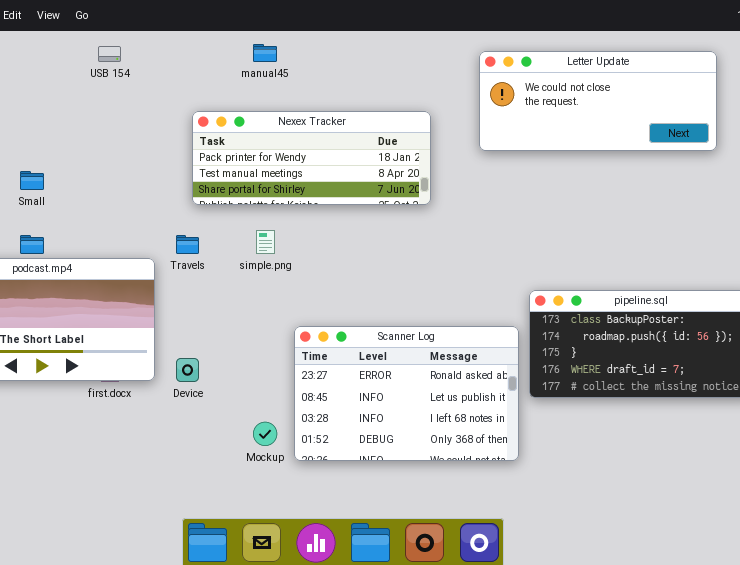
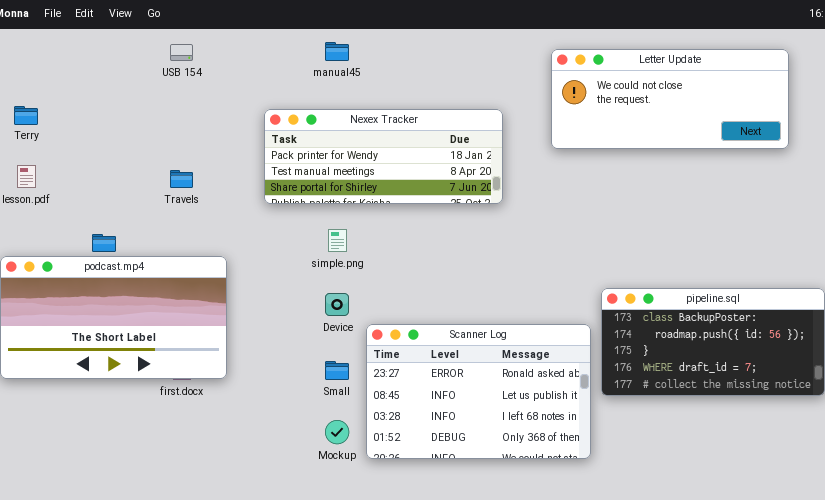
Small: [20,171,44,190] -> [325,361,349,380], moved
Travels: [176,235,199,254] -> [170,170,193,188], moved
Device: [176,358,199,382] -> [325,293,349,316], moved

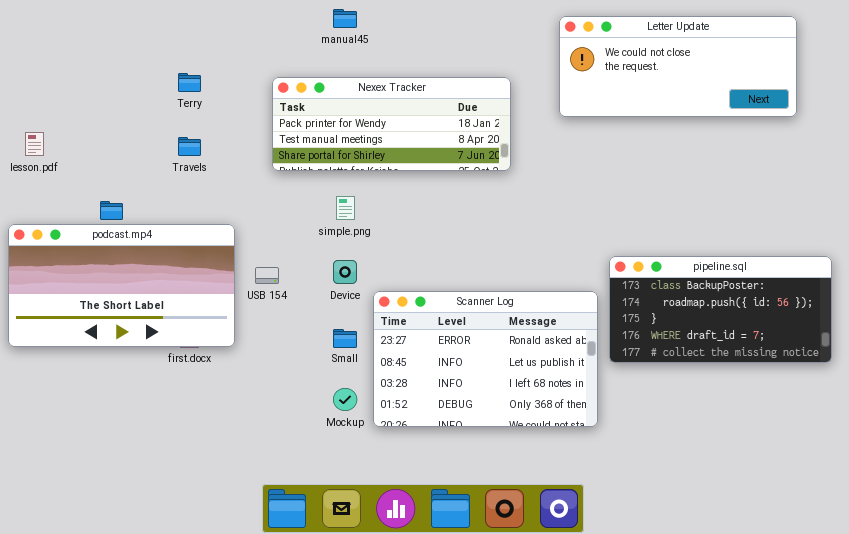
USB 154: [170,44,193,61] -> [255,267,279,284], moved
Terry: [14,106,38,125] -> [178,73,201,92], moved

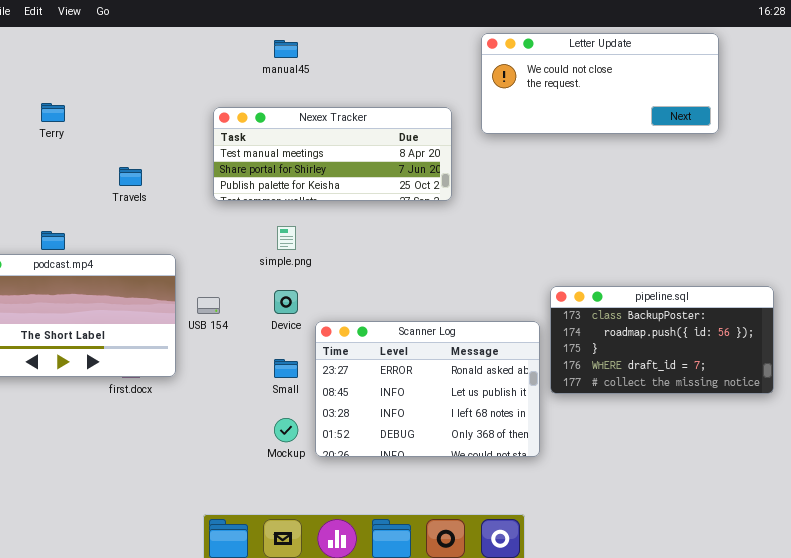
Letter Update: [559,16,797,117] -> [481,33,719,134], moved
Terry: [178,73,201,92] -> [41,103,65,122], moved
Nexex Tracker: [272,77,511,171] -> [213,107,452,201], scrolled down 1 row

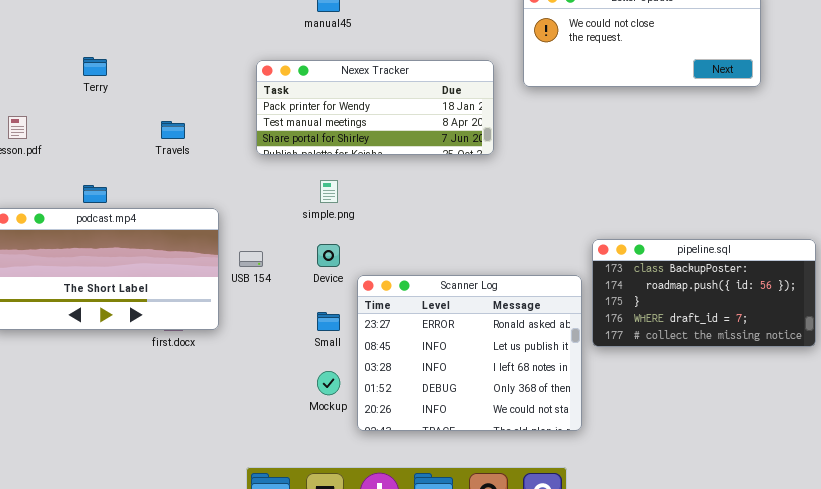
Nexex Tracker: [213,107,452,201] -> [256,60,494,155], scrolled up 1 row
Scanner Log: [315,321,540,457] -> [357,275,582,431], resized

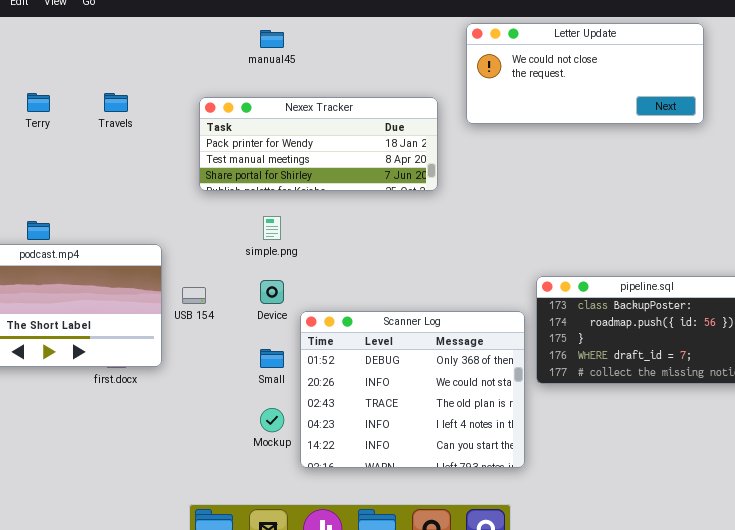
Travels: [161,121,185,139] -> [104,93,128,112], moved
Scanner Log: [357,275,582,431] -> [300,311,525,468], scrolled down 3 rows

